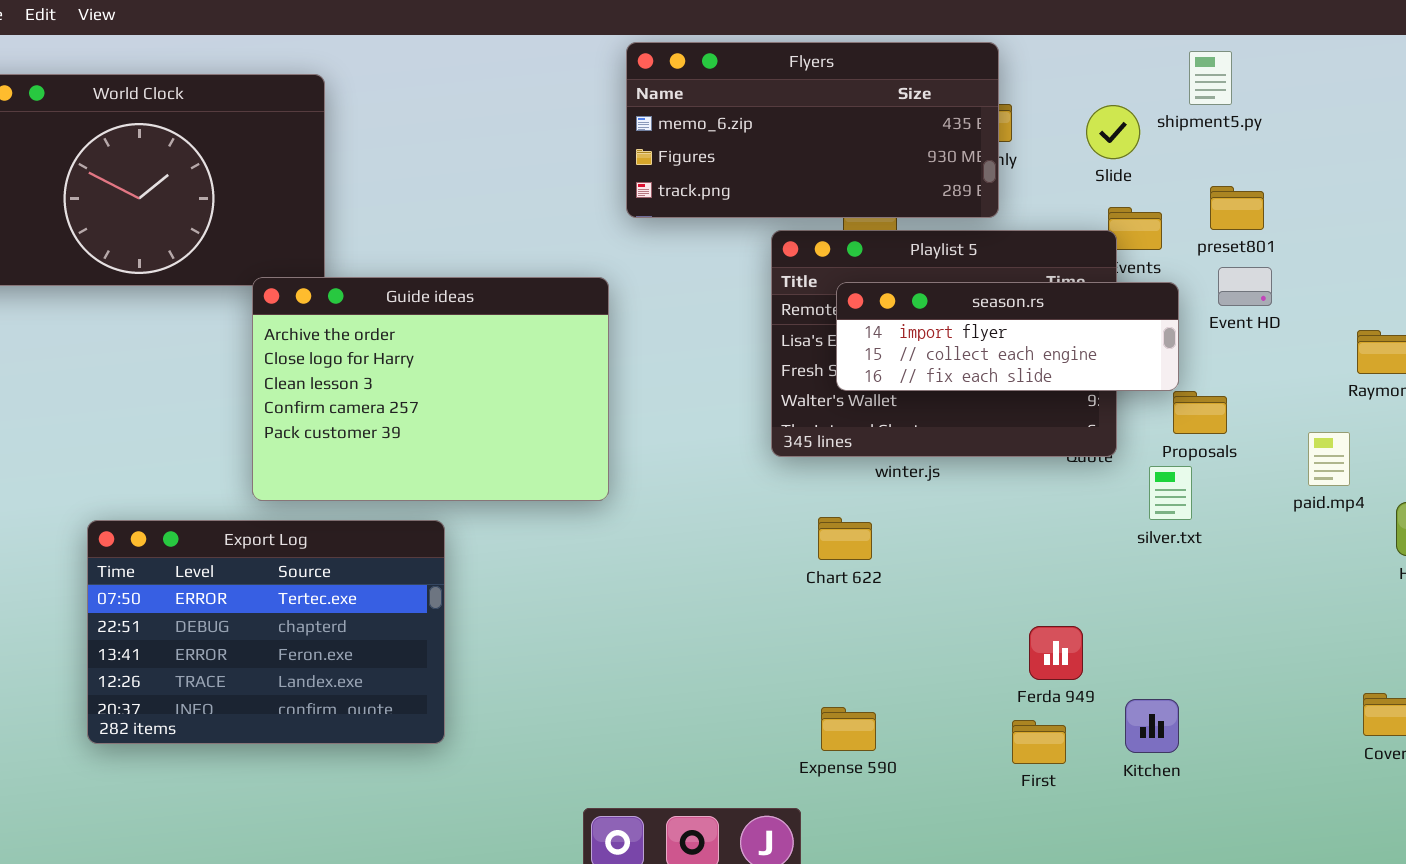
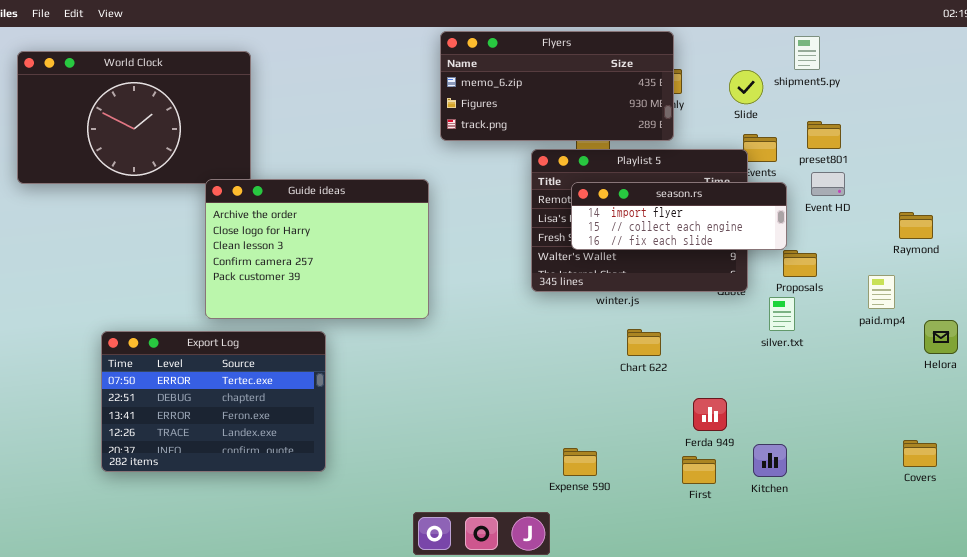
Chart 622: [818,517,872,560] -> [627,329,661,356], moved

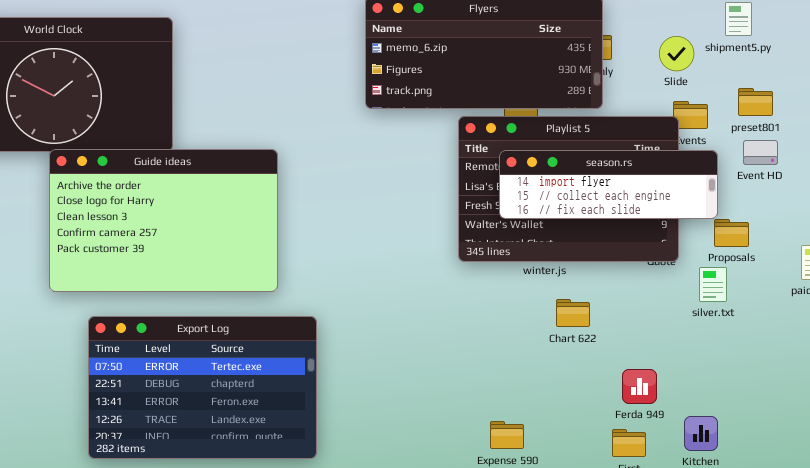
Guide ideas: [205,179,429,319] -> [49,149,278,292], moved
Export Log: [101,331,326,472] -> [88,316,317,459], moved

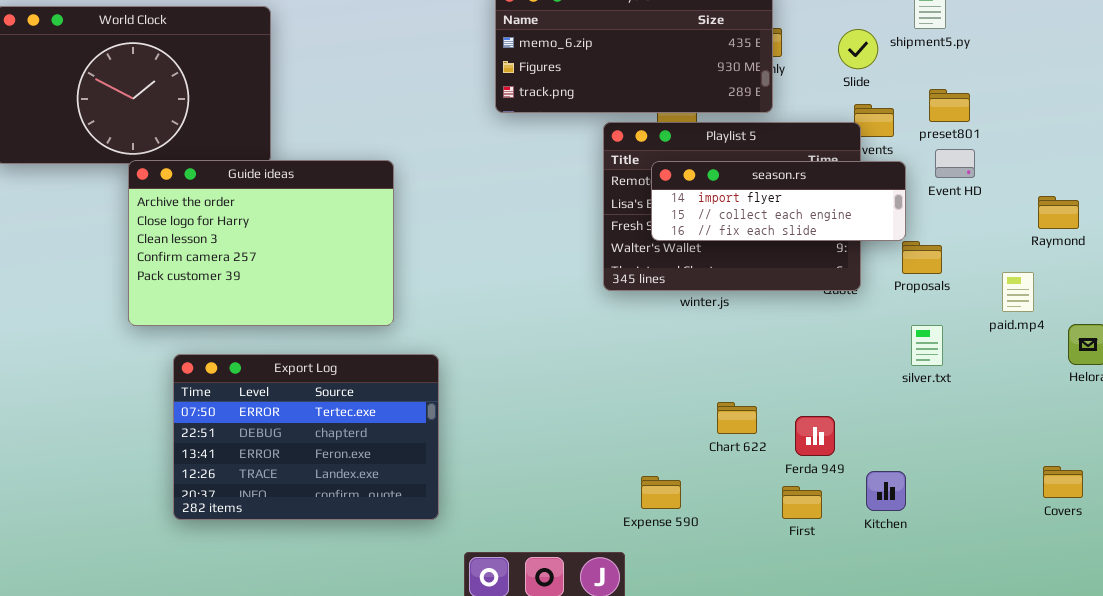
silver.txt: [699,267,727,302] -> [911,325,943,366], moved
Chart 622: [556,299,590,327] -> [717,402,757,434], moved

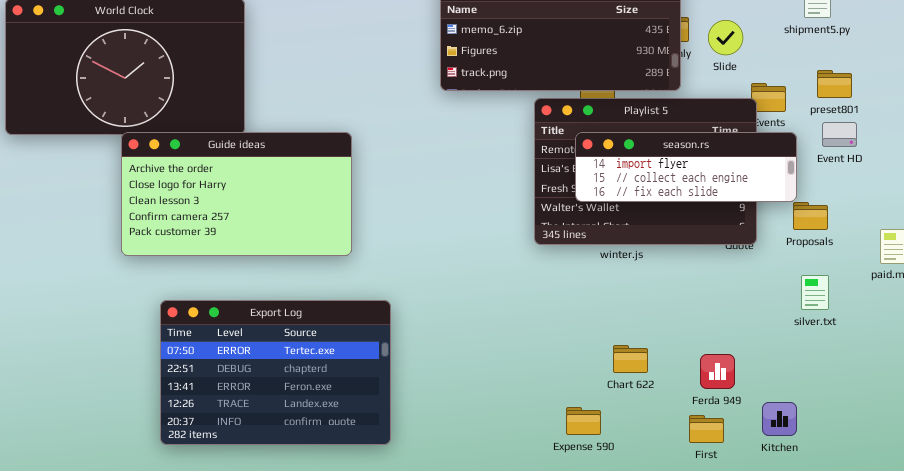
Slide: [838,29,878,69] -> [708,20,743,55], moved
Guide ideas: [128,160,394,326] -> [121,132,352,256], resized
Chart 622: [717,402,757,434] -> [613,345,648,373], moved

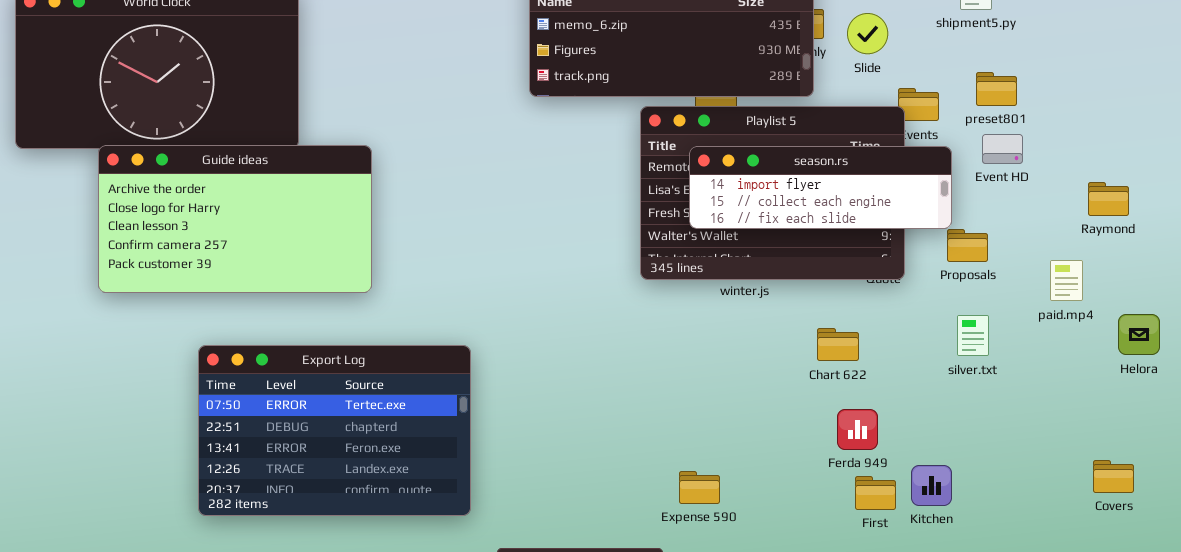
Guide ideas: [121,132,352,256] -> [98,145,372,293], moved
Chart 622: [613,345,648,373] -> [817,328,859,361], moved
First: [689,415,724,443] -> [855,476,896,510], moved

